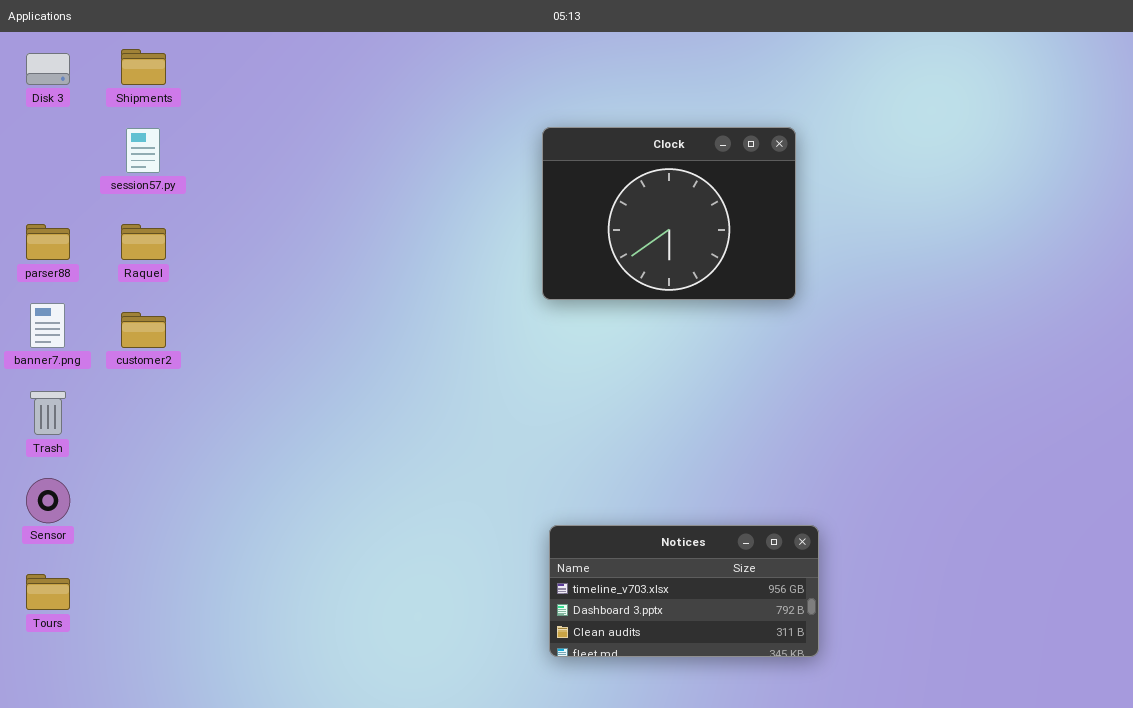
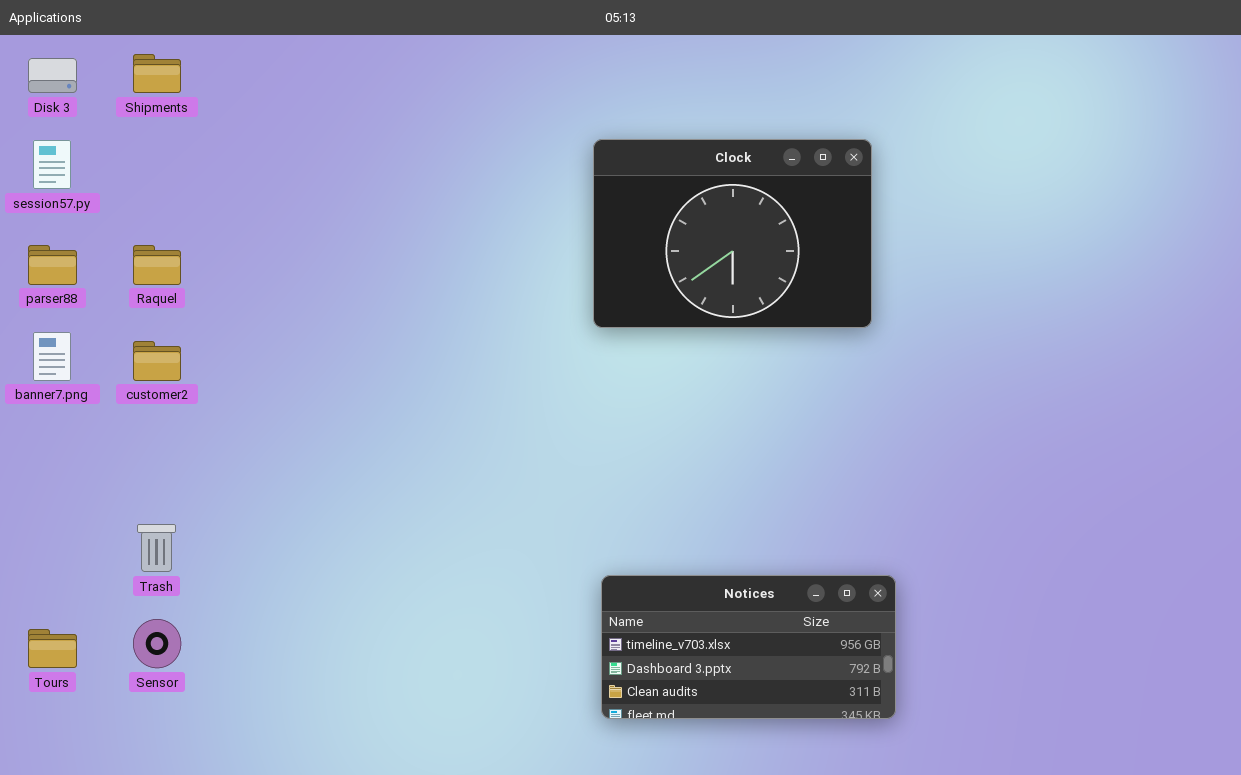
session57.py: [126,128,160,173] -> [33,140,71,189], moved
Trash: [30,391,66,435] -> [137,524,176,572], moved
Sensor: [26,478,70,523] -> [133,619,181,668], moved

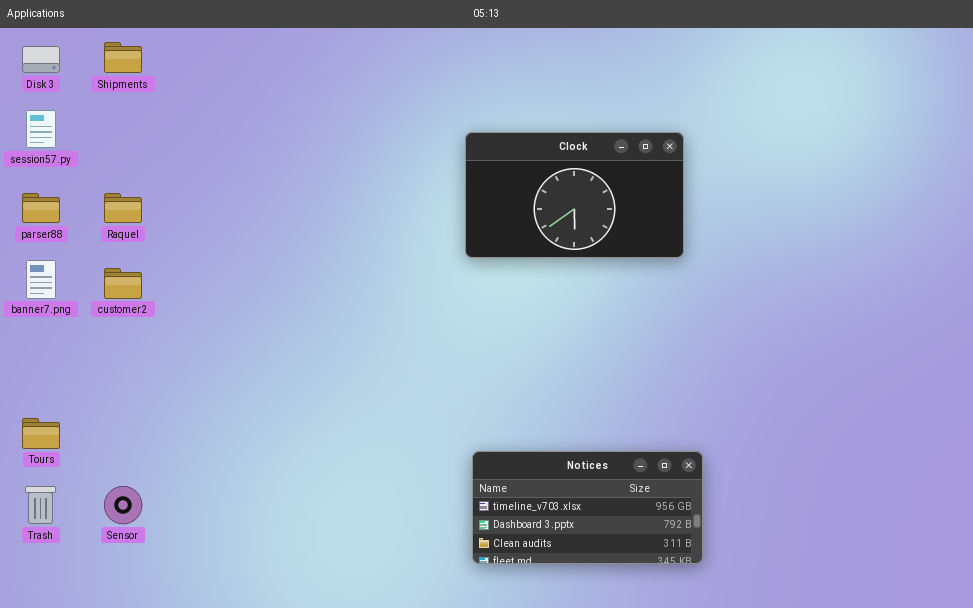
Clock: [593,139,872,328] -> [465,132,684,258], resized
Trash: [137,524,176,572] -> [25,486,56,524], moved
Tours: [28,629,77,668] -> [22,418,60,449], moved

